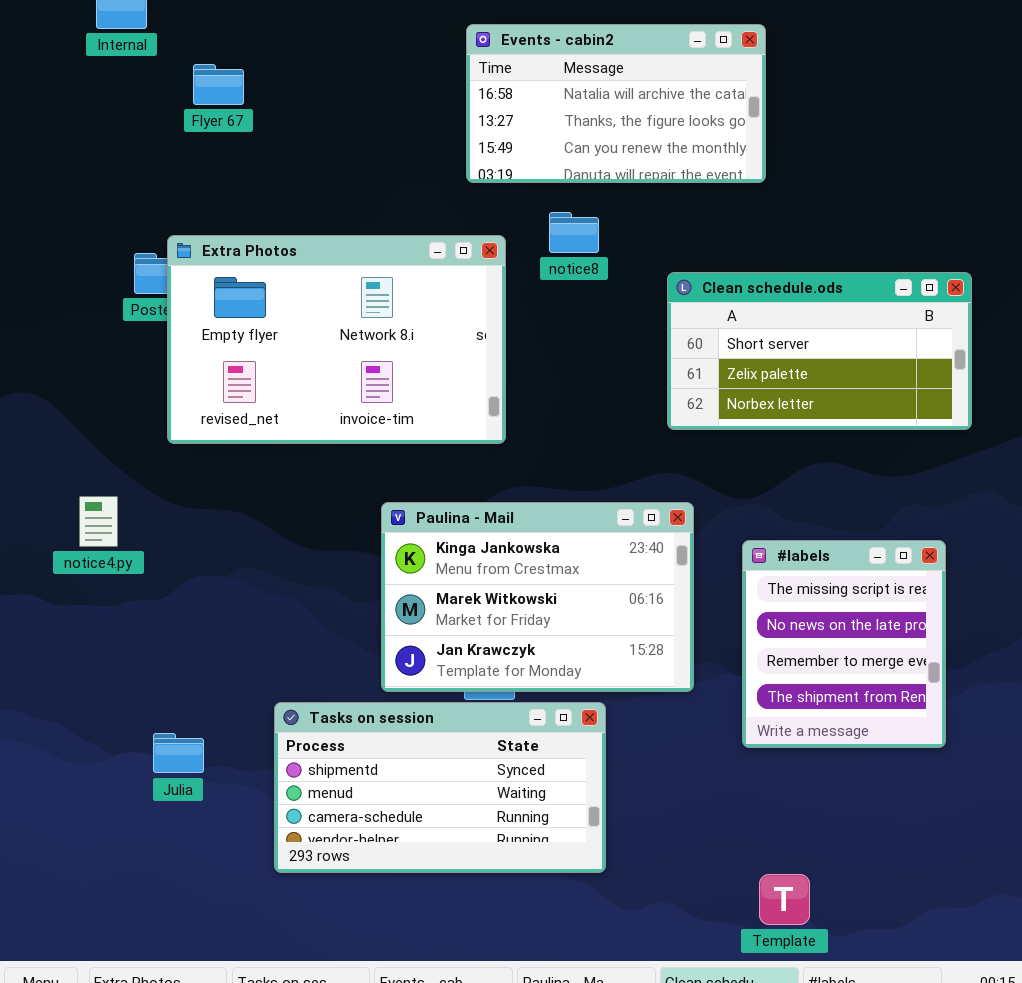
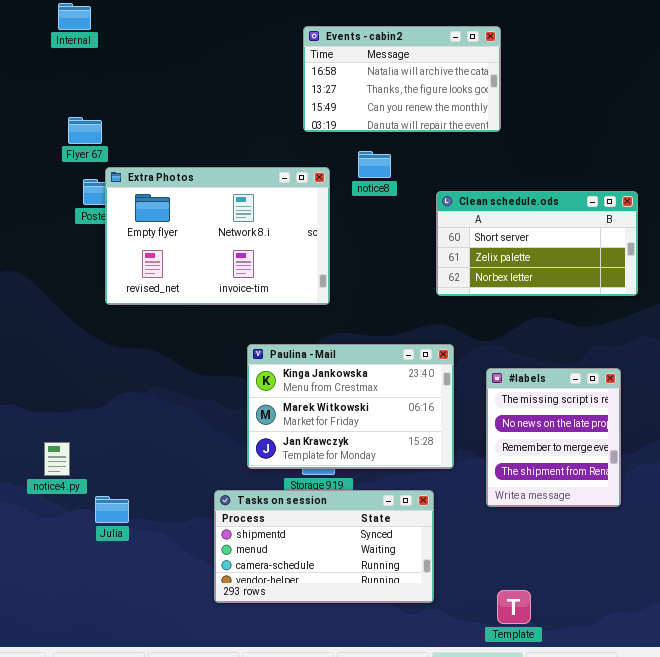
Flyer 67: [193,64,244,105] -> [68,117,102,144], moved
notice4.py: [79,496,118,547] -> [44,442,70,476], moved
Tasks on session: [274,702,606,873] -> [214,490,434,603], moved

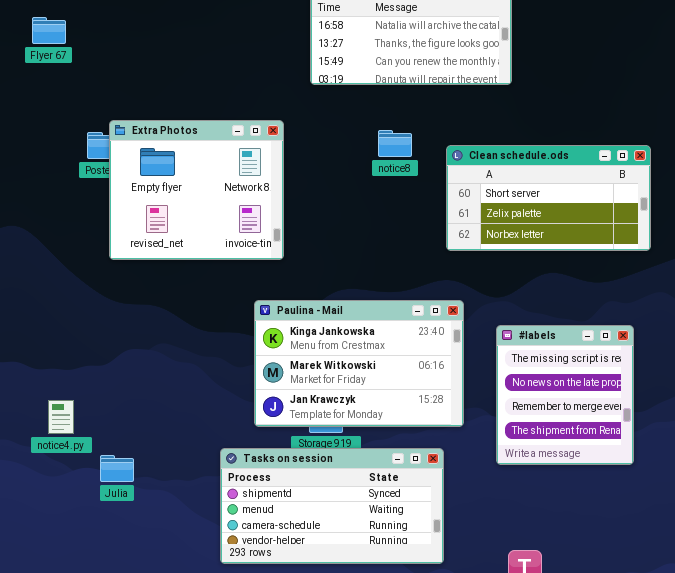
Flyer 67: [68,117,102,144] -> [32,17,66,44], moved
notice8: [358,151,391,178] -> [378,130,412,157], moved
Extra Photos: [105,167,330,305] -> [109,120,284,260], resized

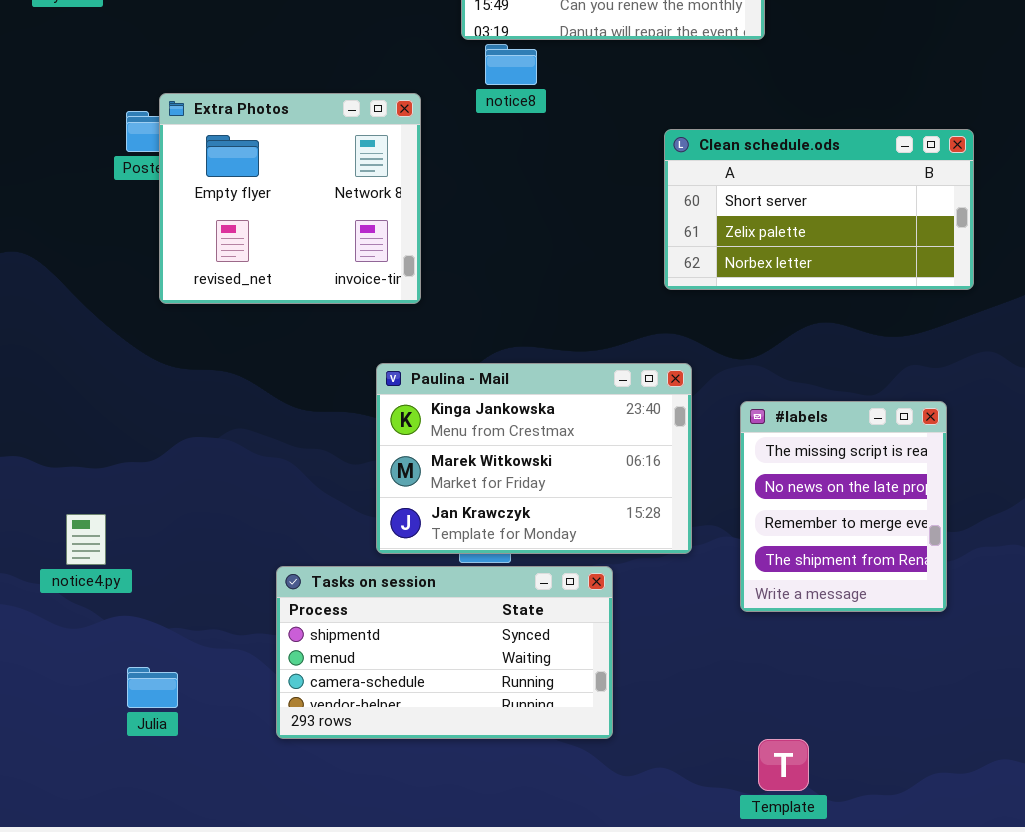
notice8: [378,130,412,157] -> [485,44,537,85], moved
Tasks on session: [220,448,444,564] -> [276,566,613,739], moved
Julia: [100,455,134,482] -> [127,667,178,708], moved

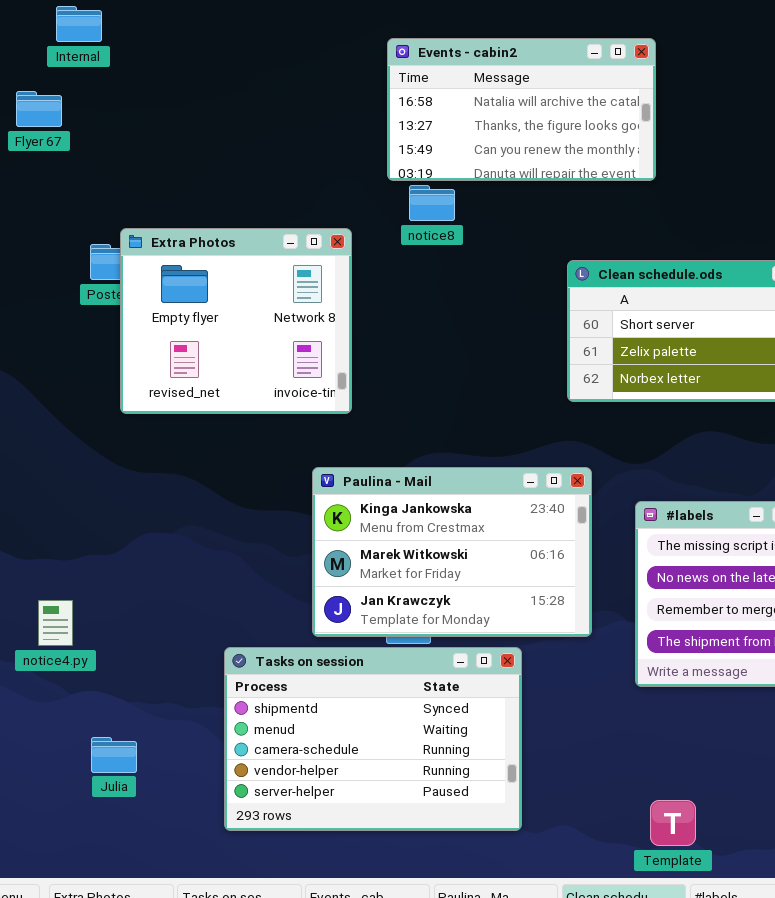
Tasks on session: [276,566,613,739] -> [224,647,522,831], resized

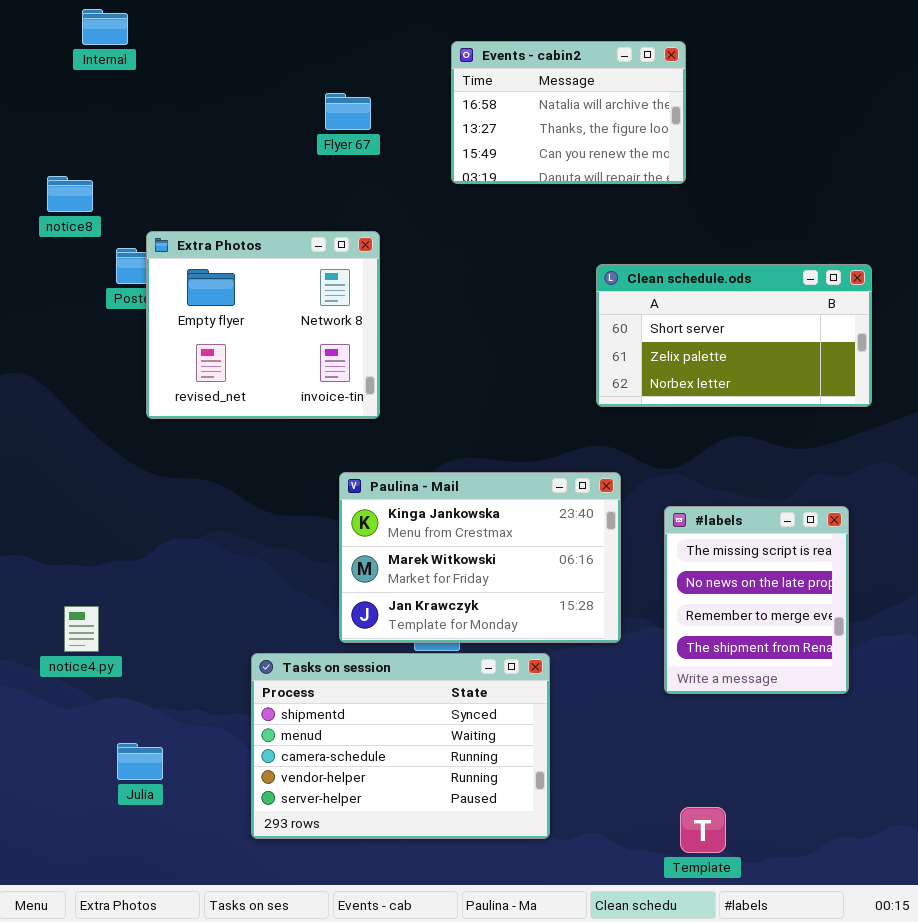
Events - cabin2: [387,38,656,181] -> [451,41,686,184], resized
Flyer 67: [16,91,62,127] -> [325,93,371,130], moved
notice8: [409,185,455,221] -> [47,176,93,212], moved

